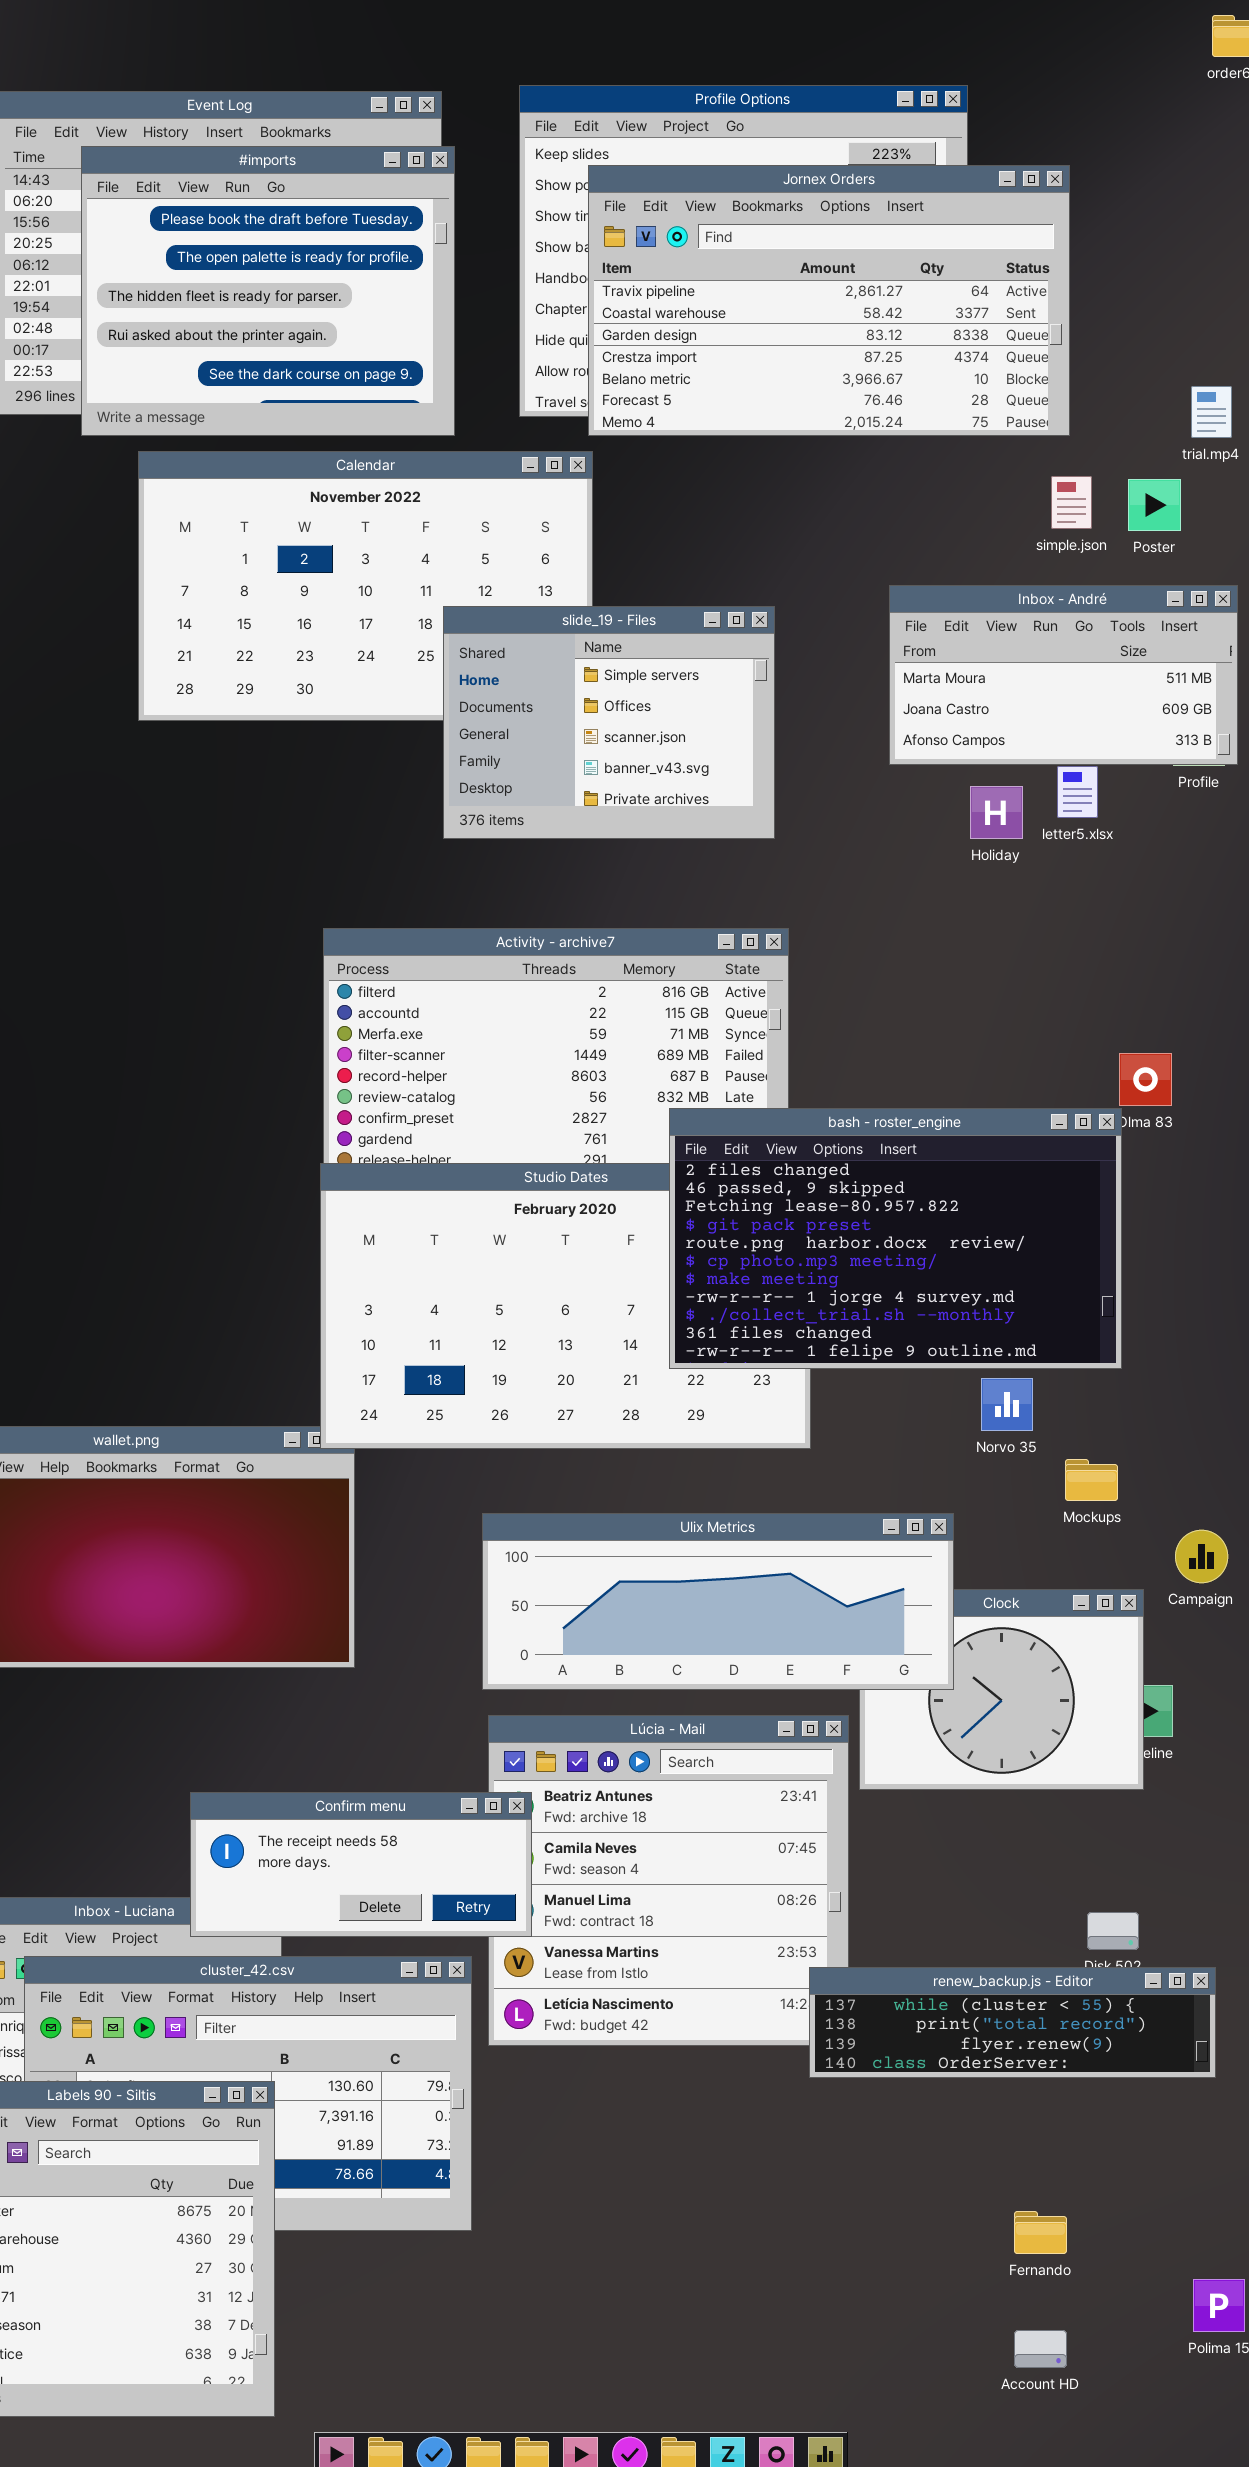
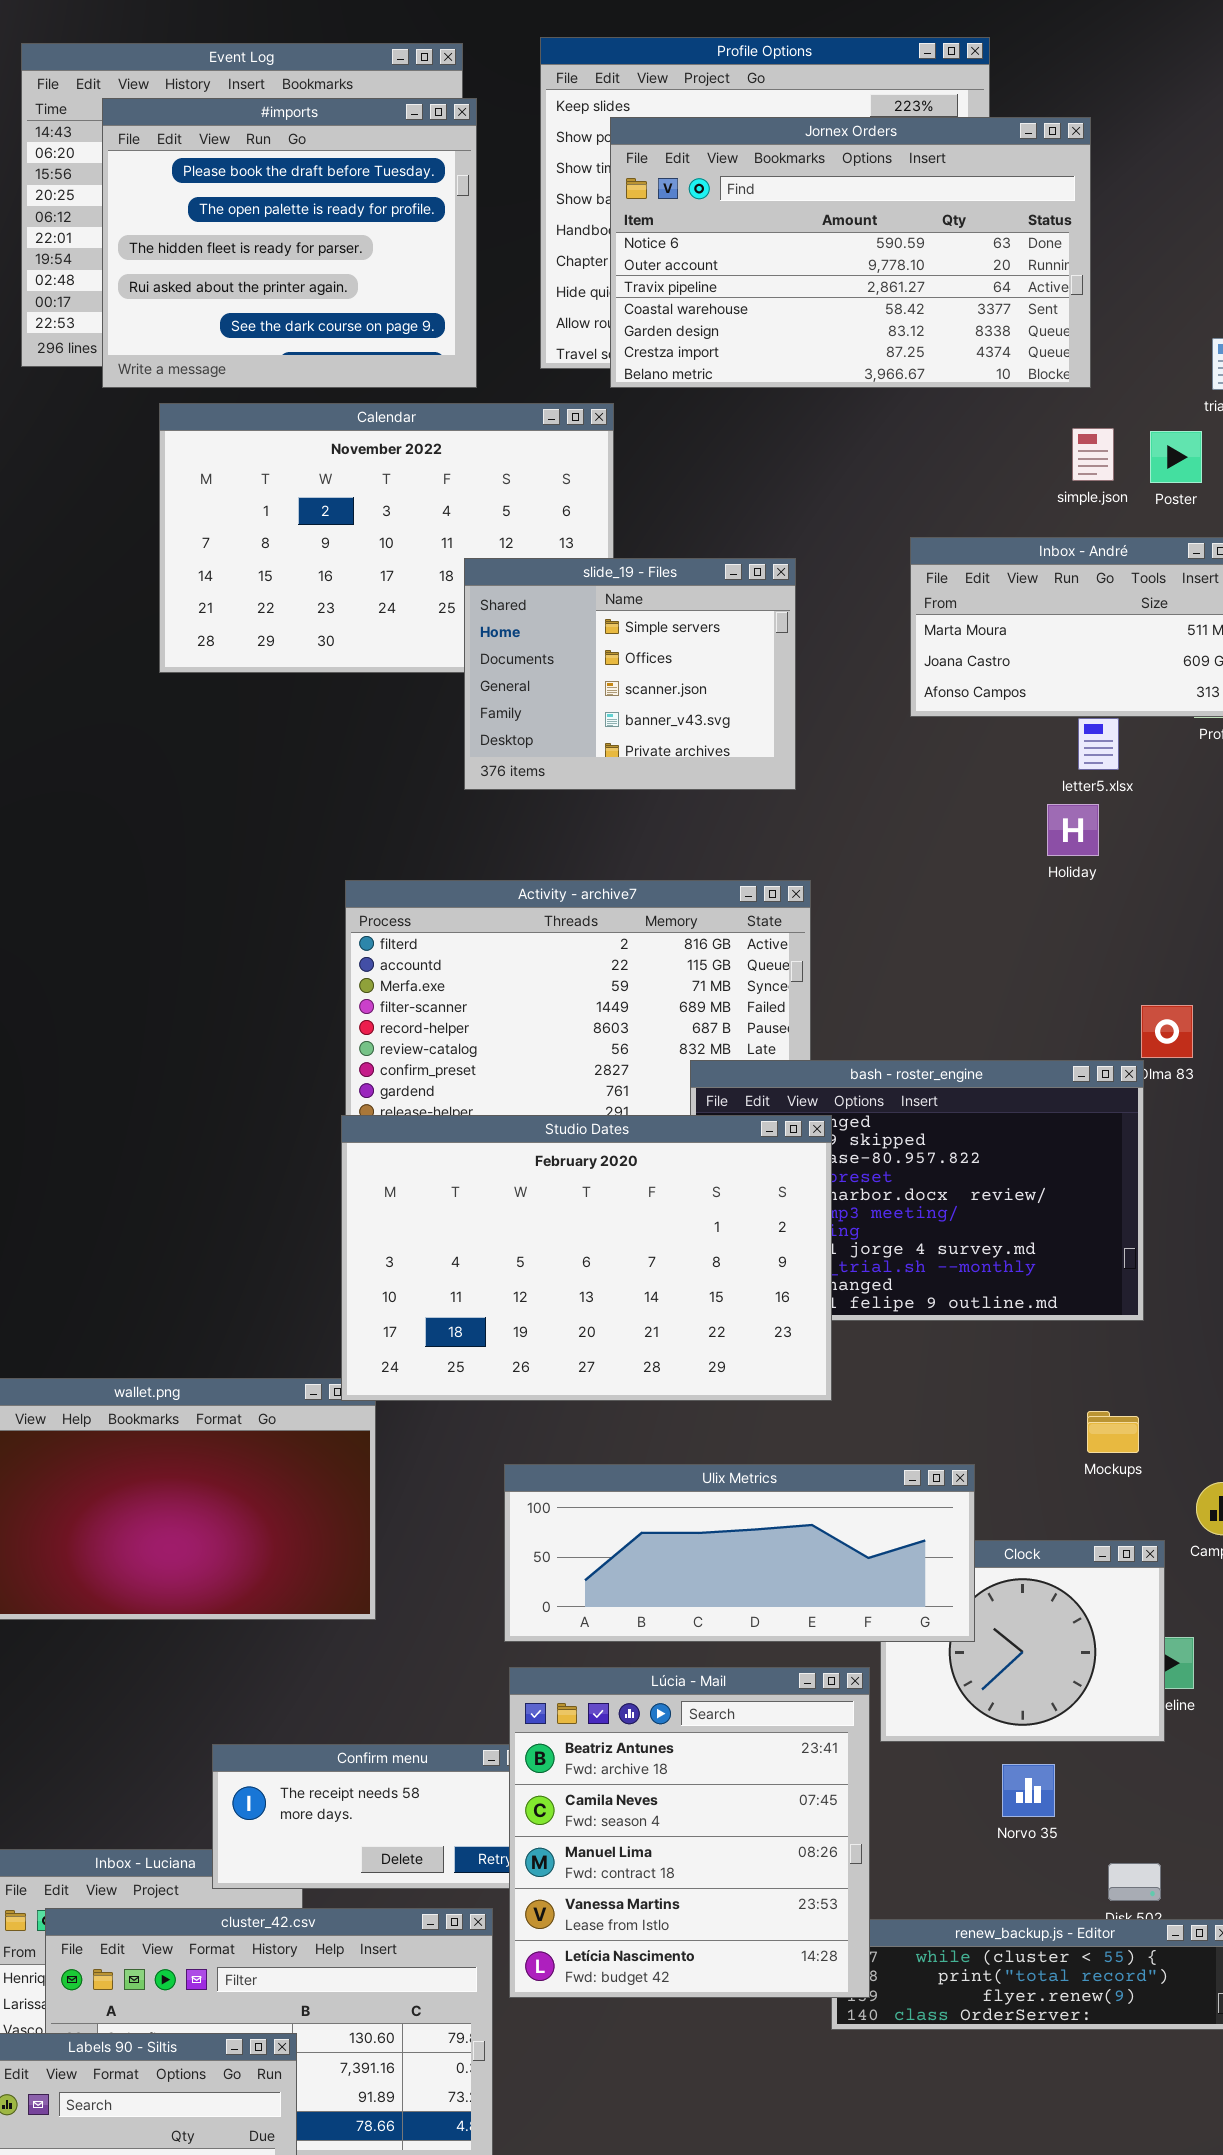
Jornex Orders: [588,165,1070,436] -> [610,117,1091,388], scrolled up 2 rows
Holiday: [970,786,1023,839] -> [1047,804,1099,856], moved
Studio Dates: [320,1163,811,1449] -> [341,1115,832,1401], raised
Norvo 35: [981,1378,1033,1431] -> [1002,1764,1055,1817], moved
Lúcia - Mail: [488,1715,849,2046] -> [509,1667,870,1998], raised

